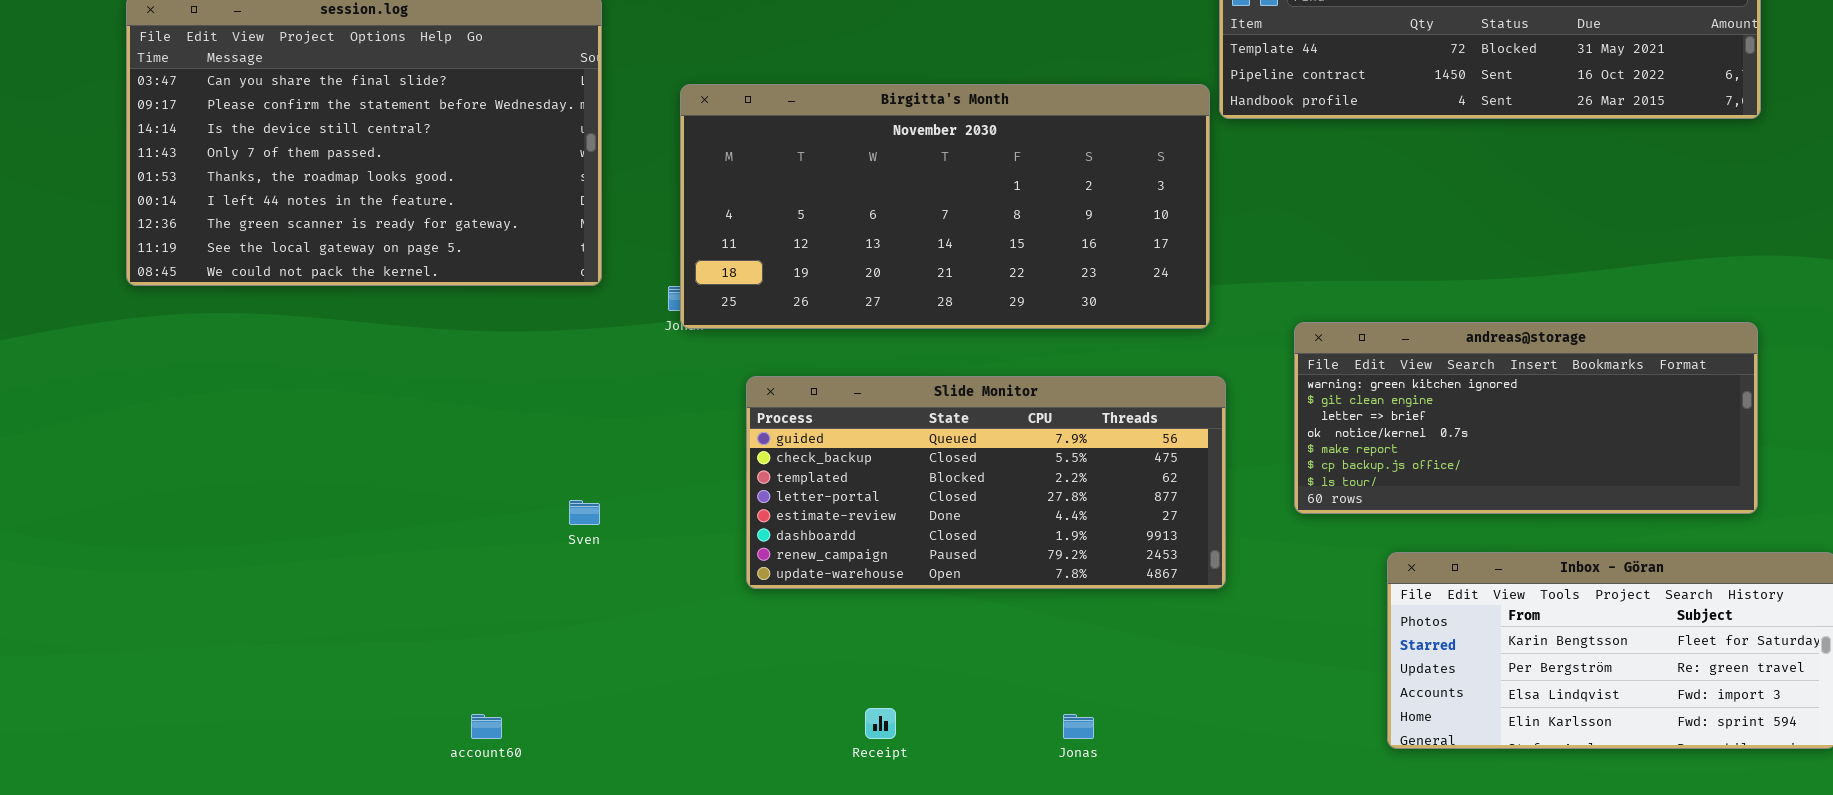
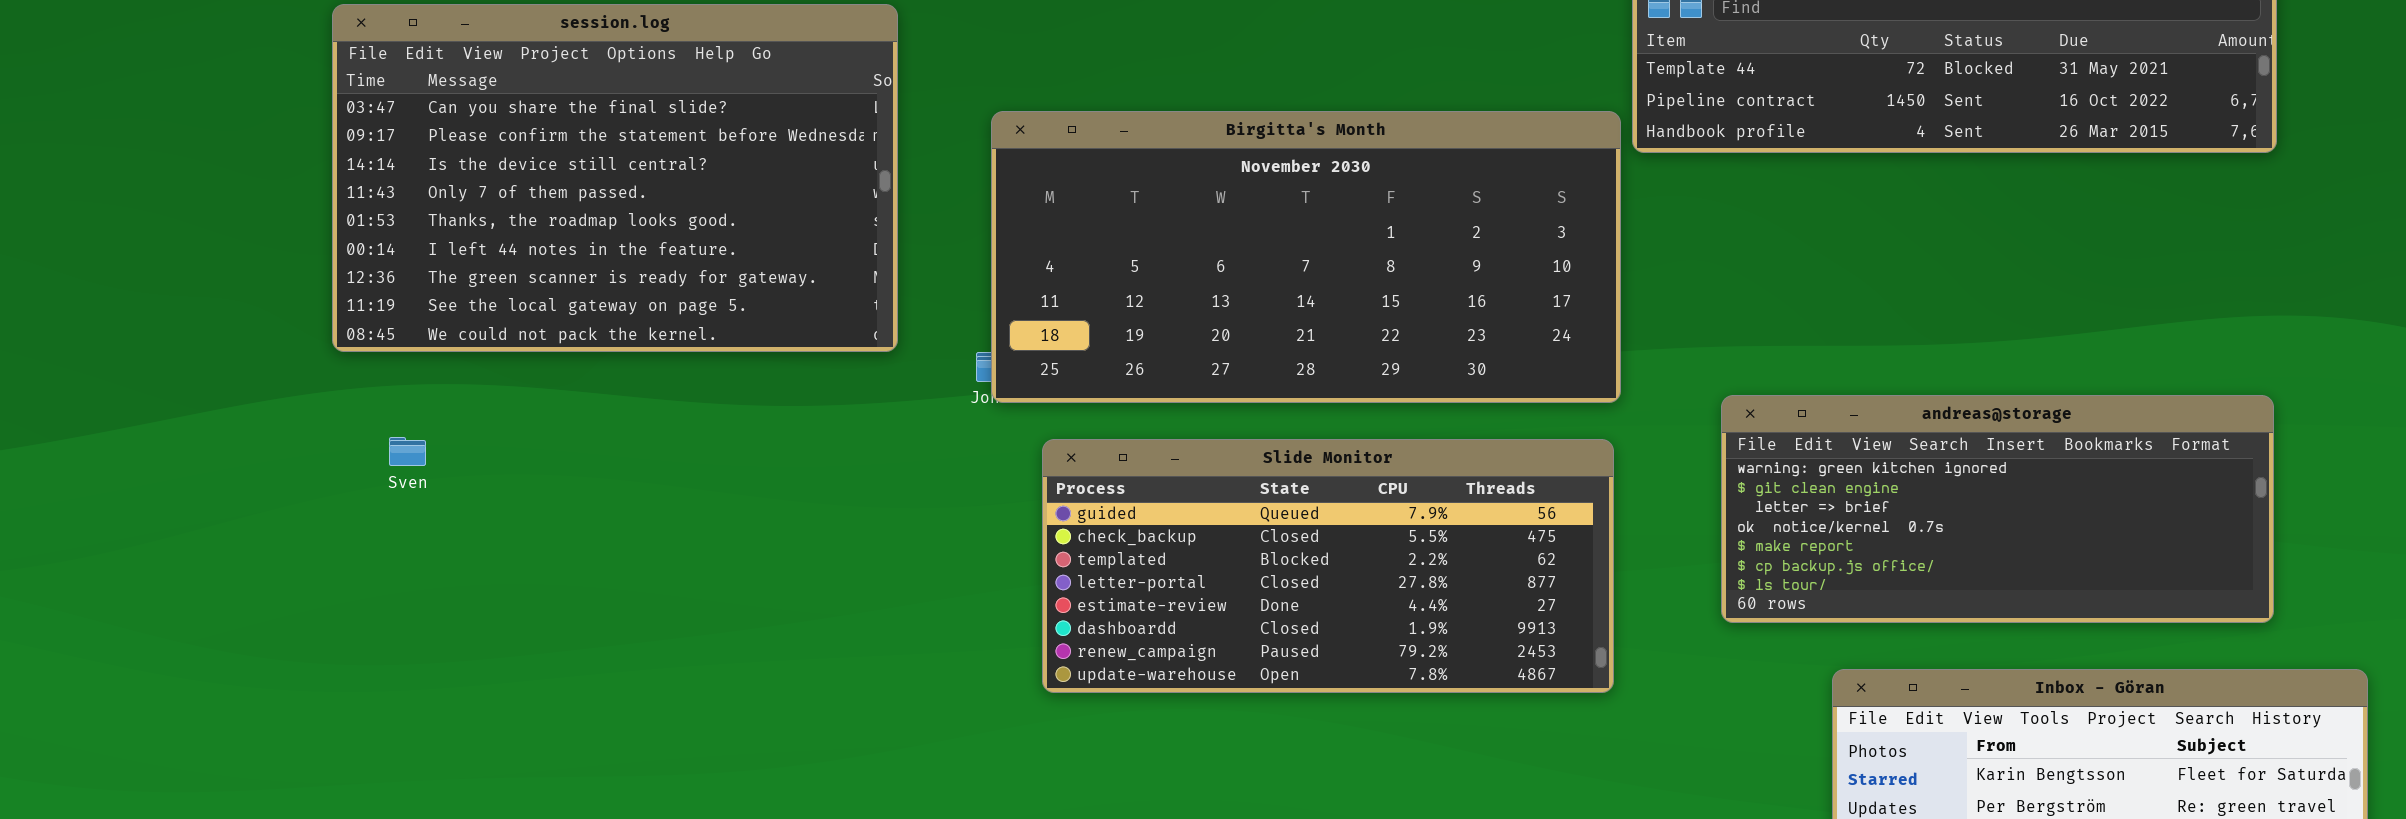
Slide Monitor: [746,376,1226,589] -> [1042,439,1614,693], moved
Sven: [569,500,600,525] -> [389,437,426,466], moved

